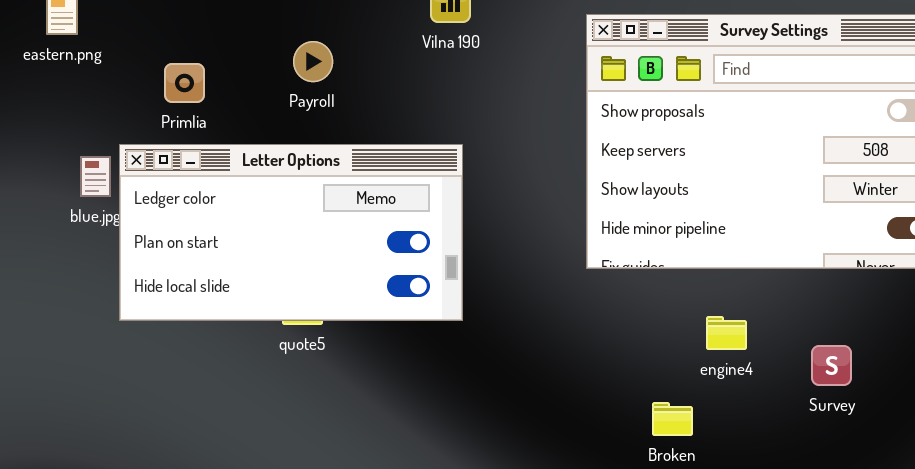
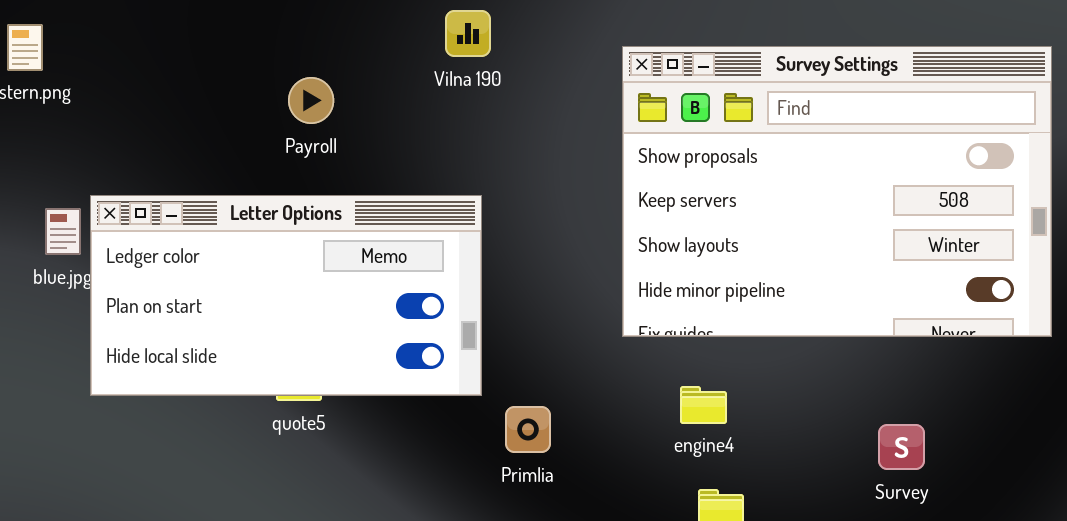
Primlia: [164,63,205,103] -> [505,406,551,453], moved
engine4: [706,316,747,350] -> [680,386,727,424], moved

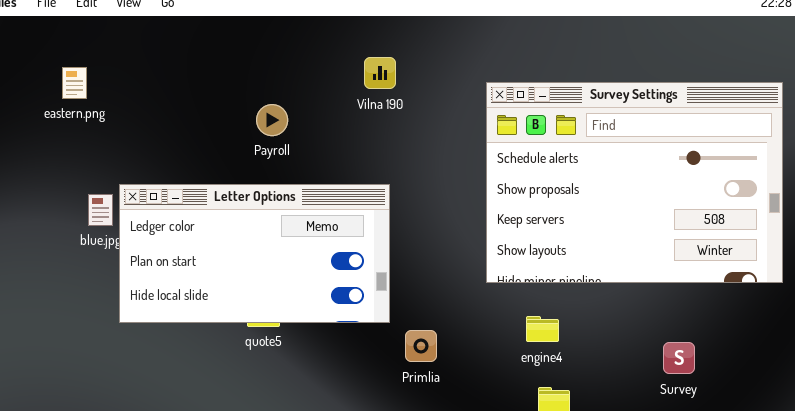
Survey Settings: [622,46,1052,337] -> [486,82,783,283], scrolled up 1 row

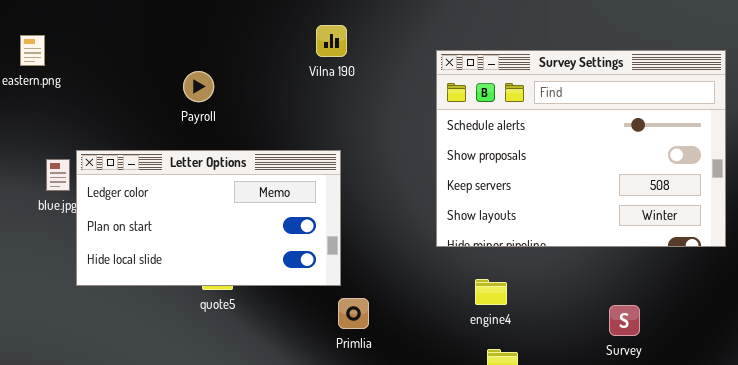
Payroll: [256,104,288,136] -> [183,71,214,102], moved
Primlia: [405,330,437,362] -> [338,298,369,329], moved

